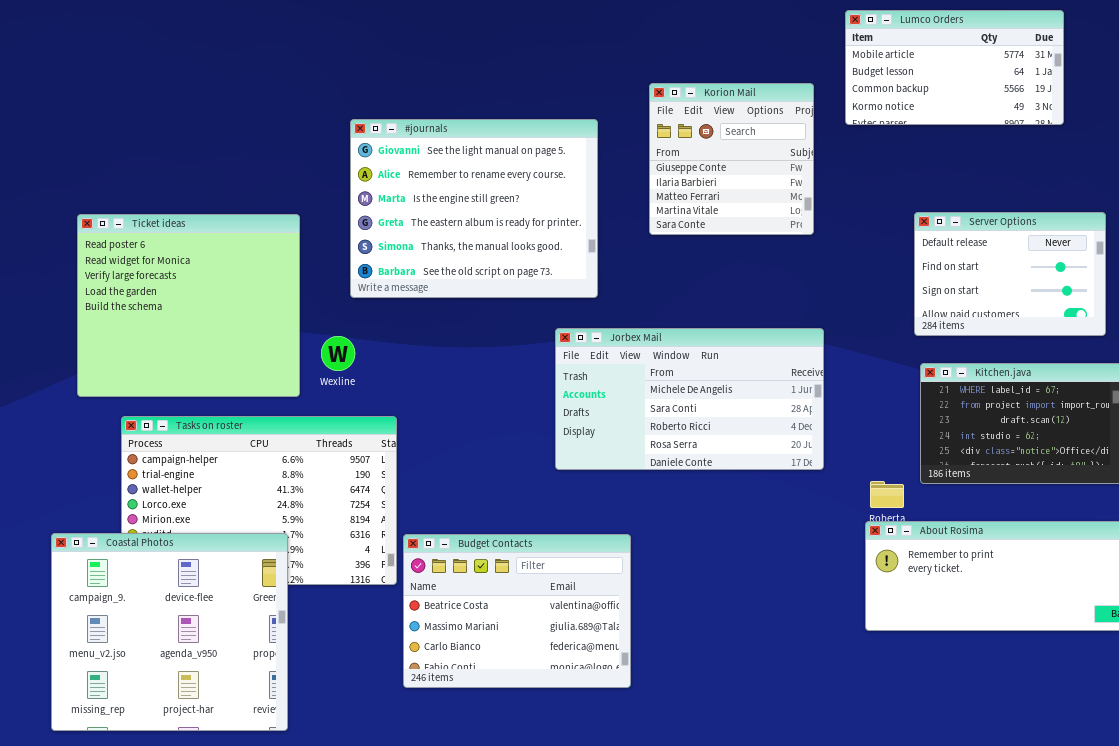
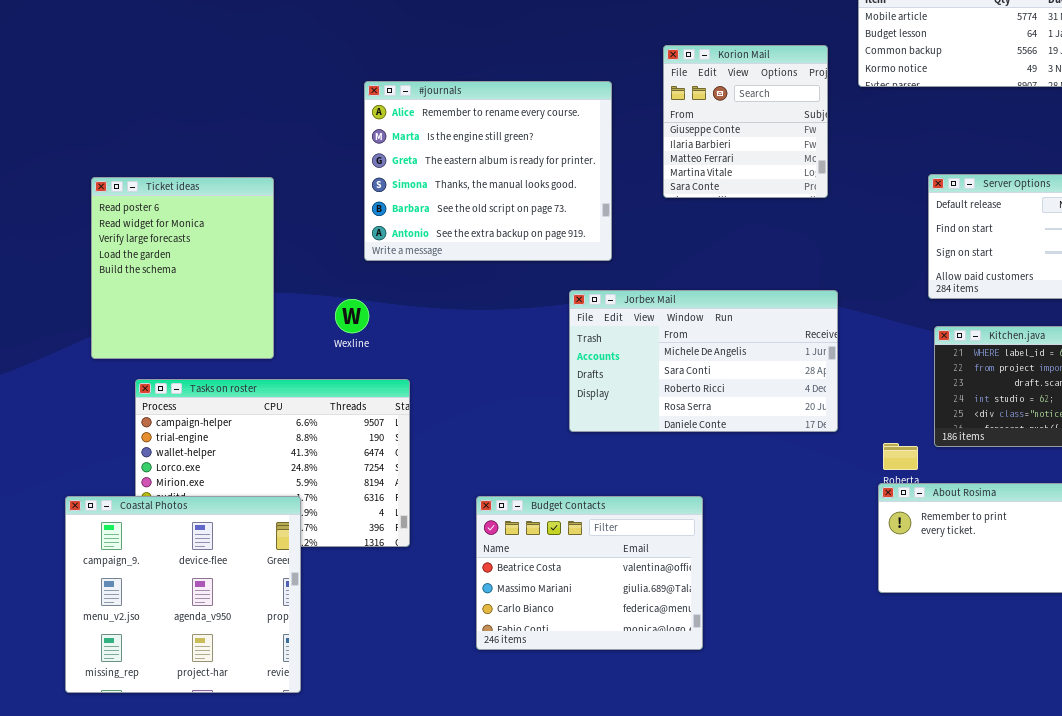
#journals: [350,119,598,298] -> [364,81,612,261], scrolled down 1 row
Ticket ideas: [77,214,300,397] -> [91,177,274,359], resized
Budget Contacts: [403,534,631,688] -> [476,496,703,650], moved

